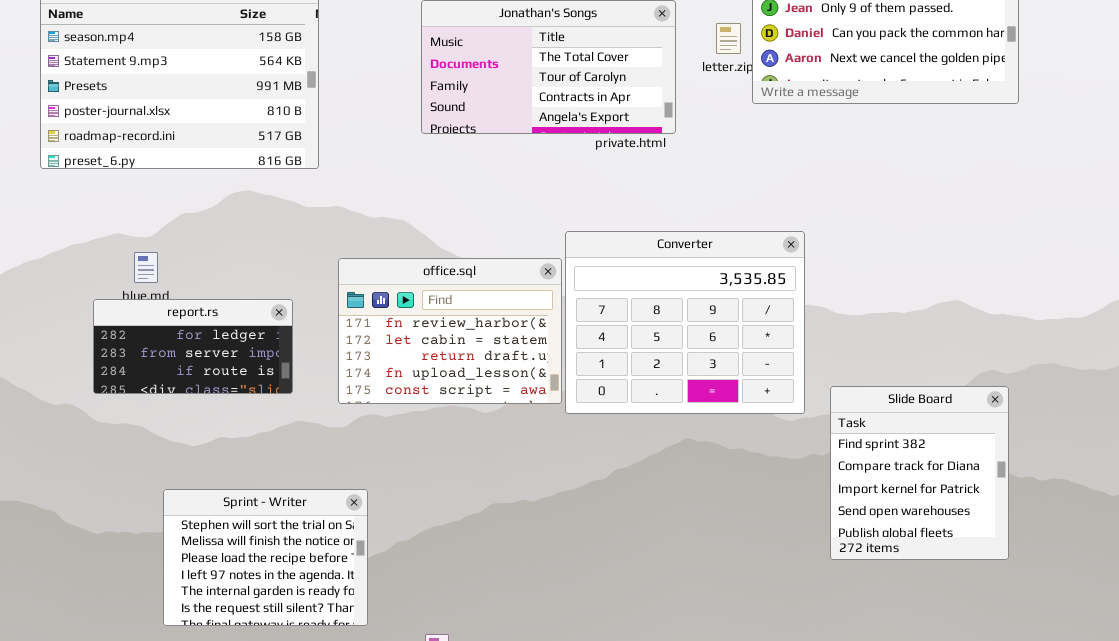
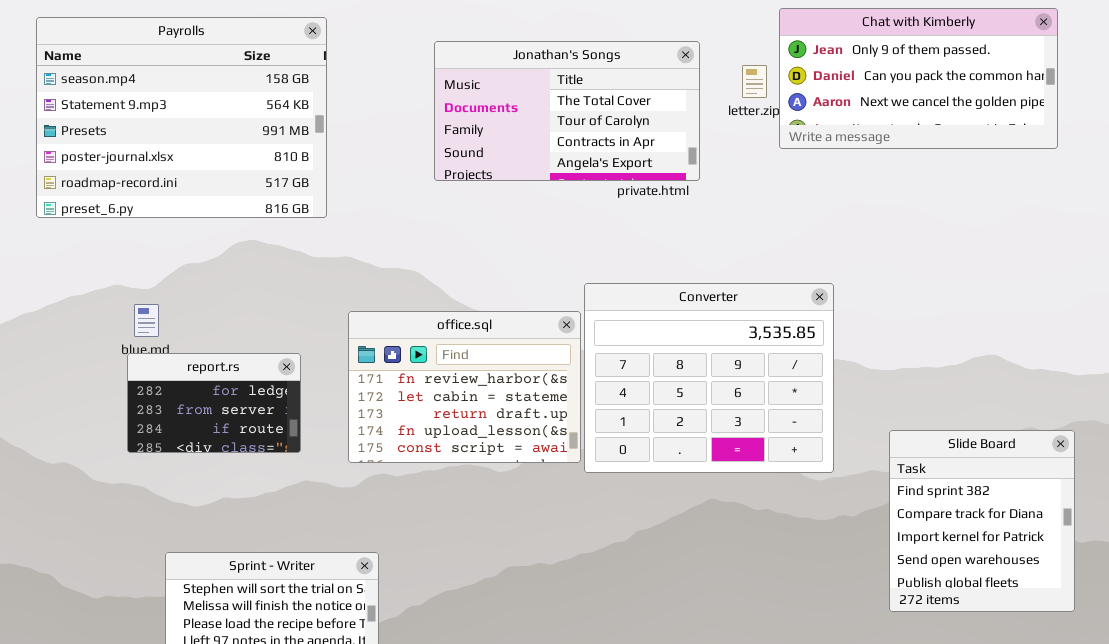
report.rs: [93,299,293,394] -> [127,353,301,453], resized
Slide Board: [830,386,1009,560] -> [889,430,1075,612], moved

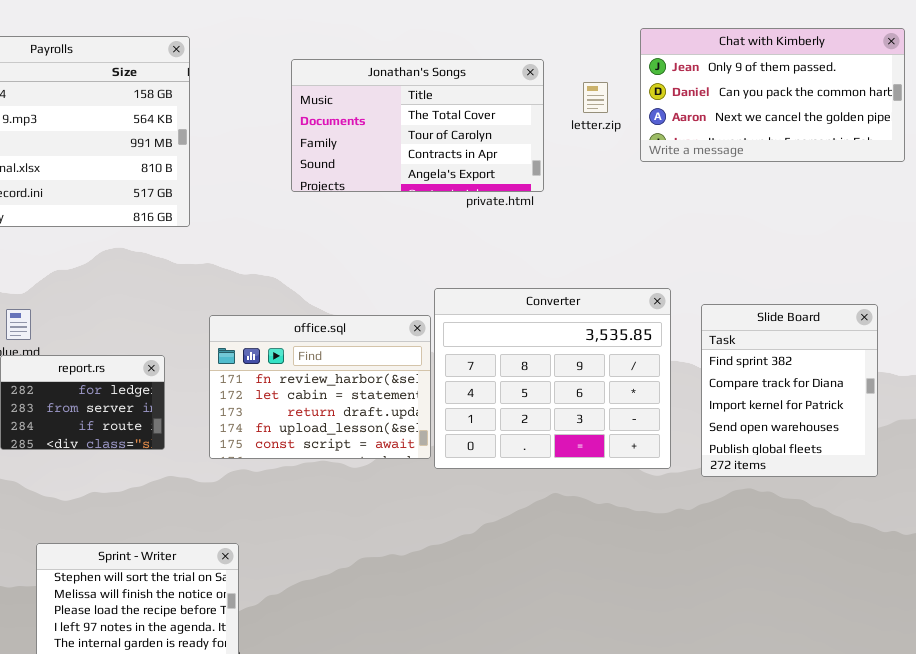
Chat with Kimberly: [779,8,1058,149] -> [640,28,905,162], moved
Slide Board: [889,430,1075,612] -> [701,304,878,477], moved

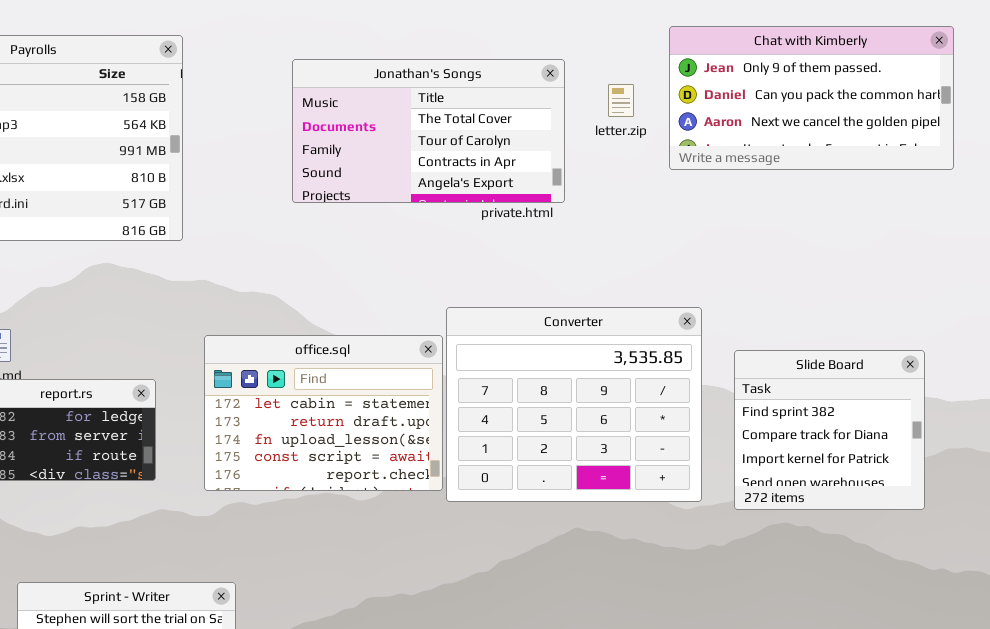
Slide Board: [701,304,878,477] -> [734,350,925,510], resized
office.sql: [209,315,431,459] -> [204,335,443,491], scrolled down 1 row

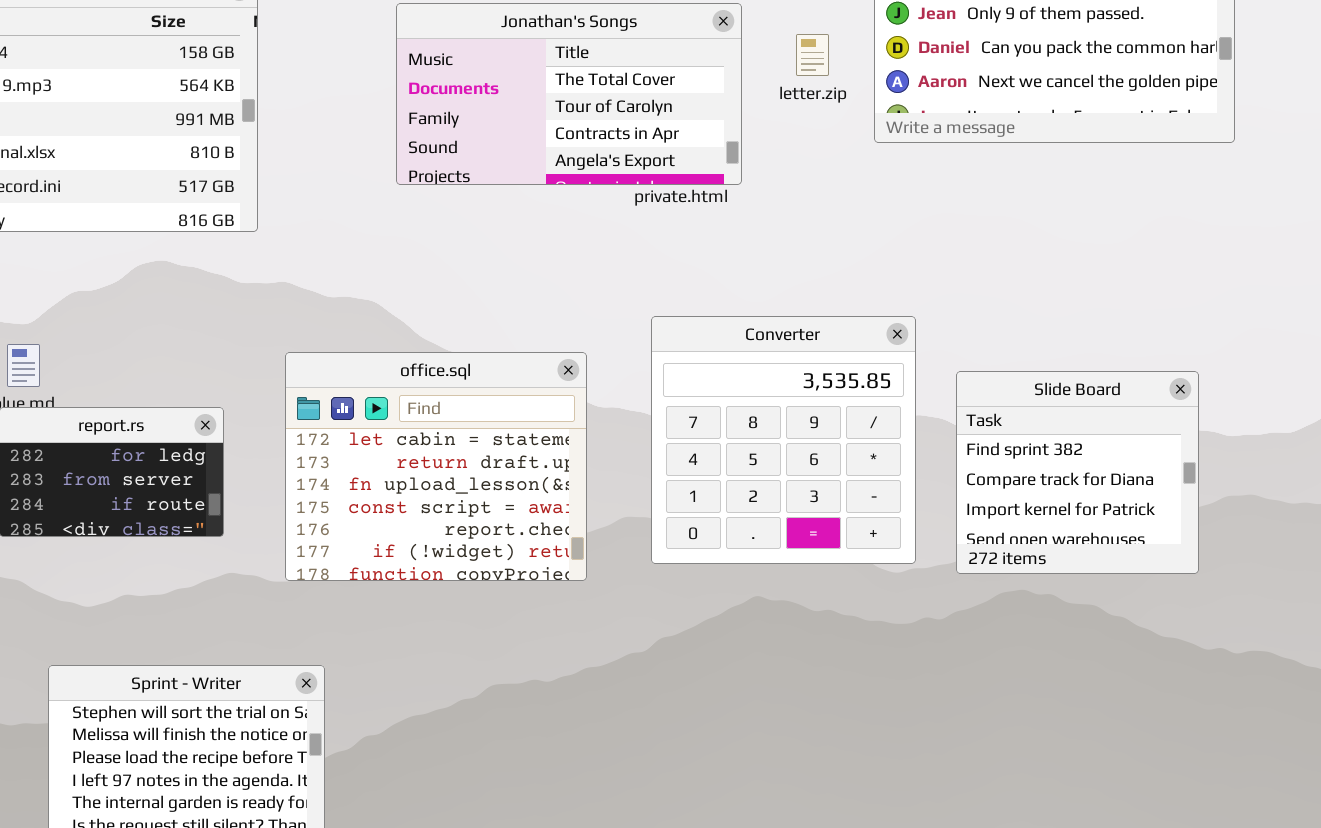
Converter: [446,307,702,502] -> [651,316,916,564], resized
office.sql: [204,335,443,491] -> [285,352,587,581], resized

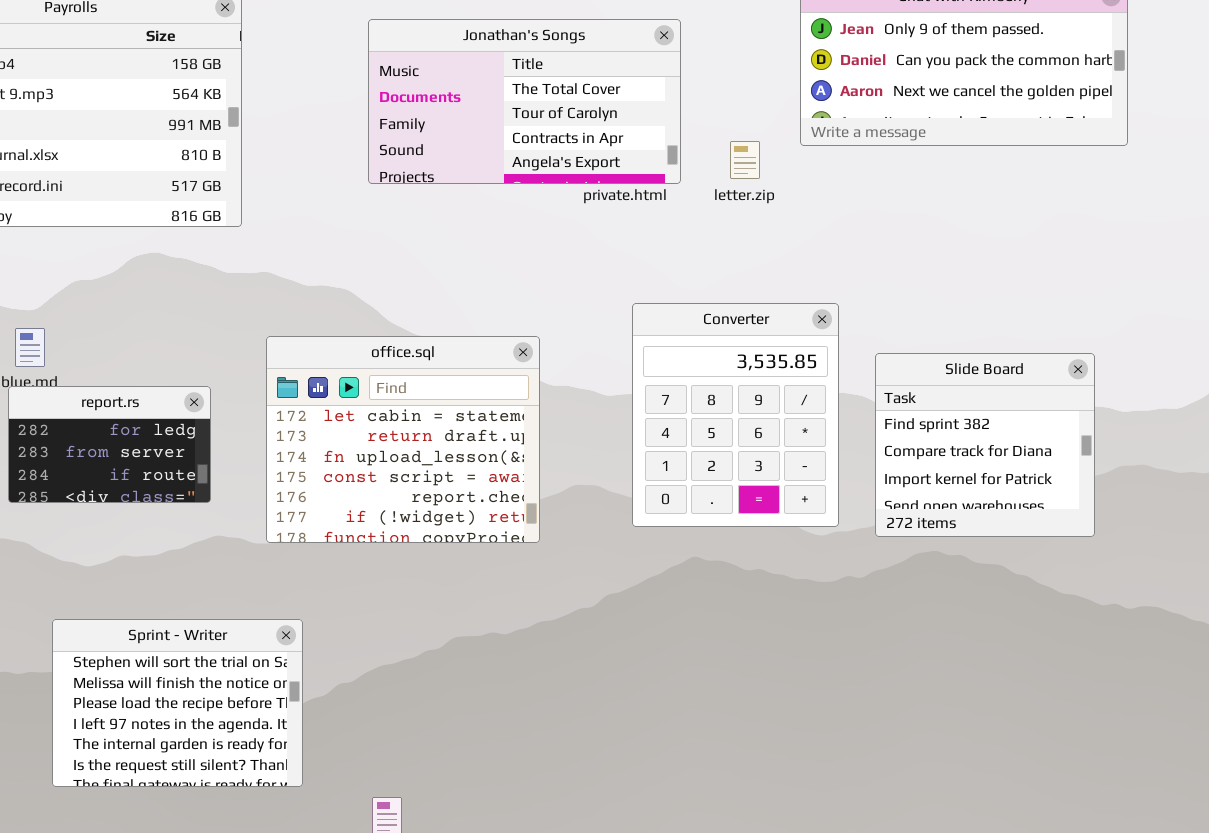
letter.zip: [796,34,829,76] -> [730,141,760,179], moved
Converter: [651,316,916,564] -> [632,303,839,527], resized

